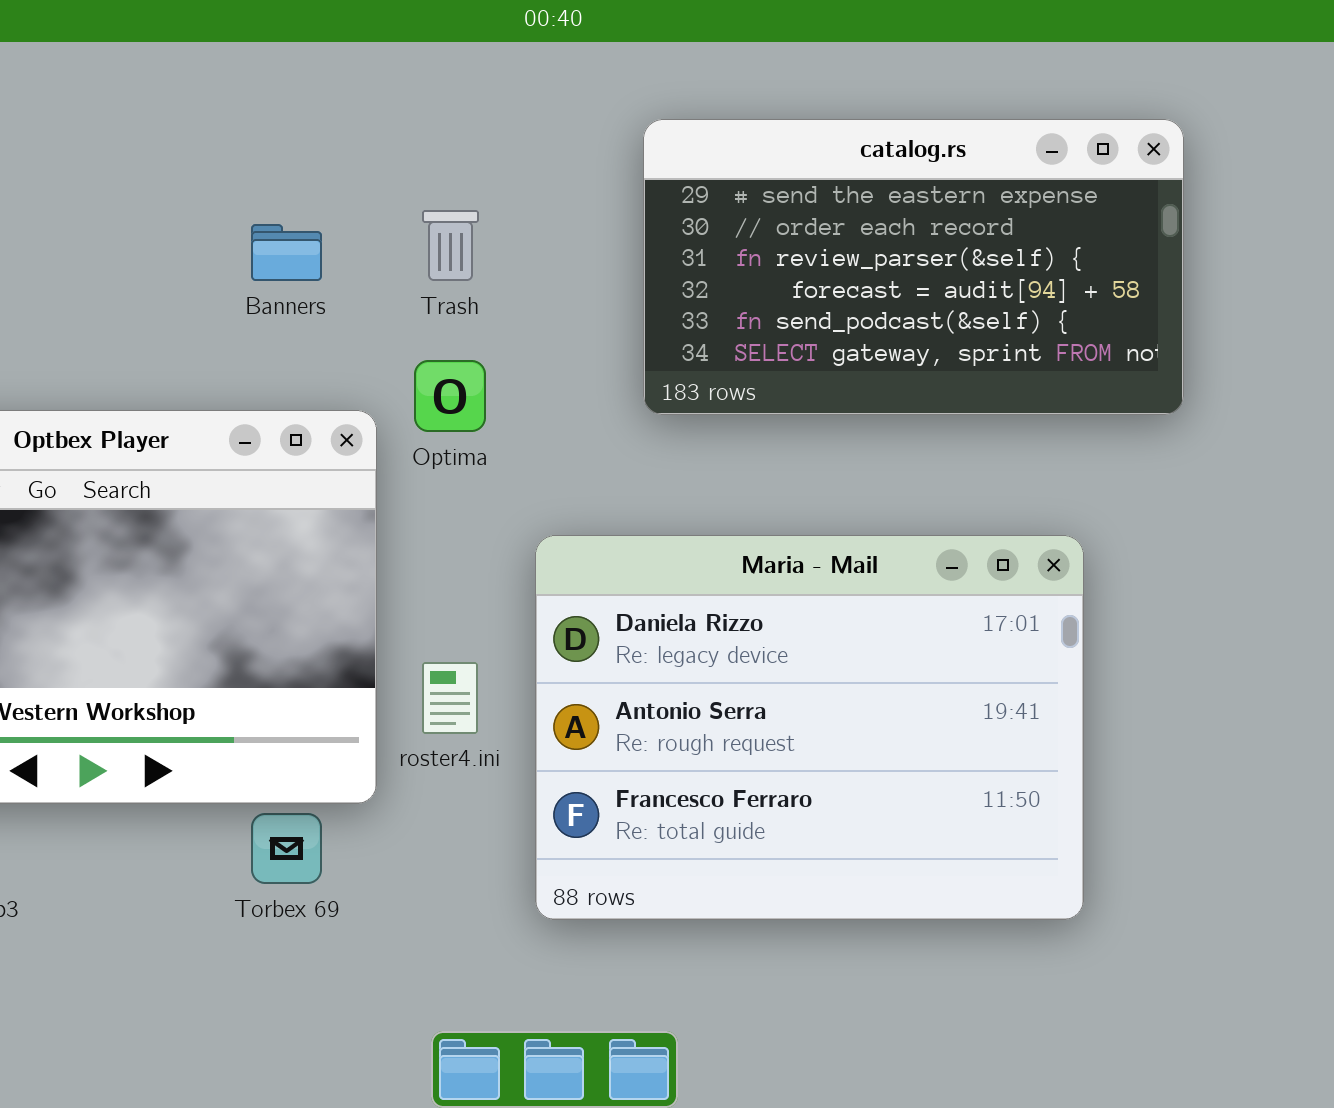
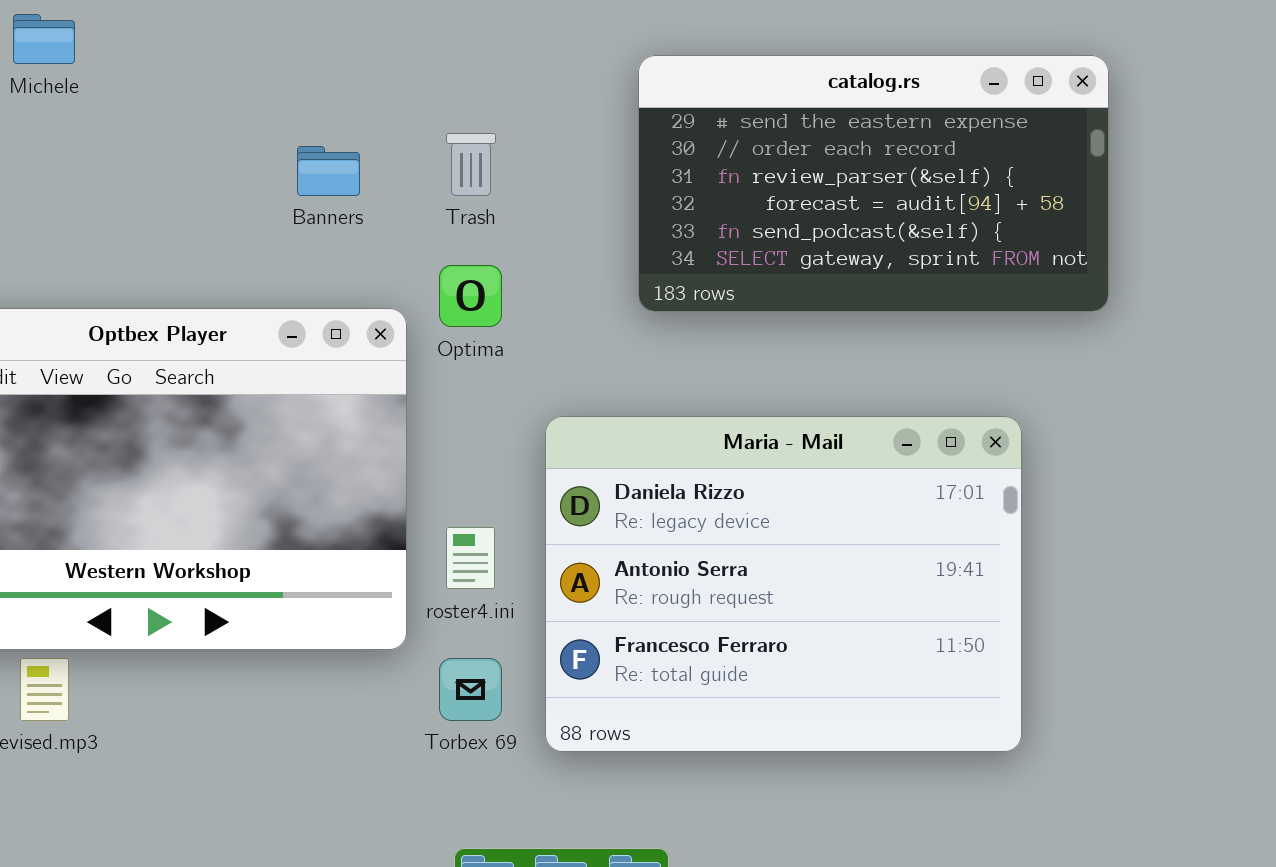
Torbex 69: [251,813,322,884] -> [439,658,502,721], moved

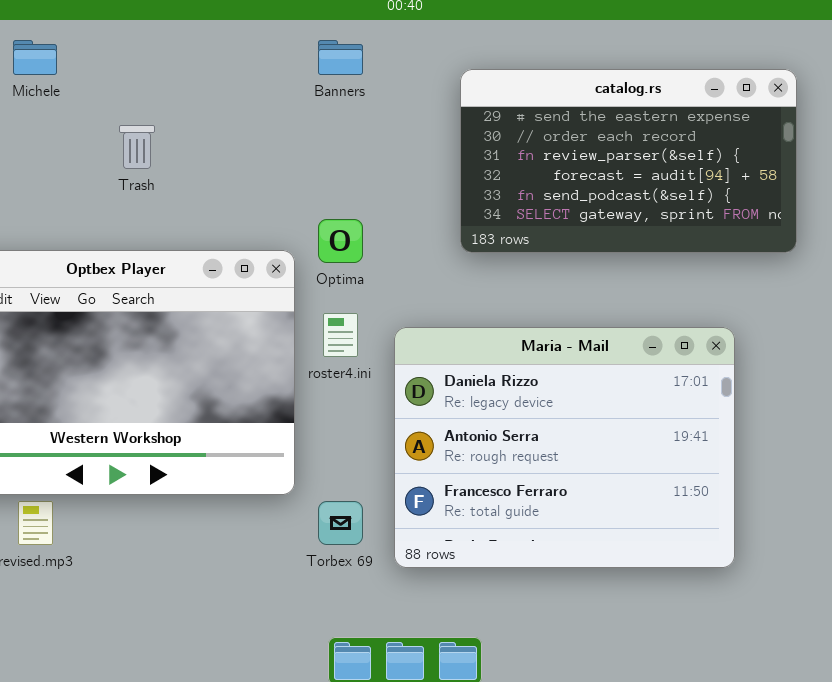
Trash: [446,133,496,196] -> [119,125,155,169], moved
Banners: [297,146,360,196] -> [318,40,363,75], moved
roster4.ini: [446,527,495,589] -> [323,313,358,357], moved

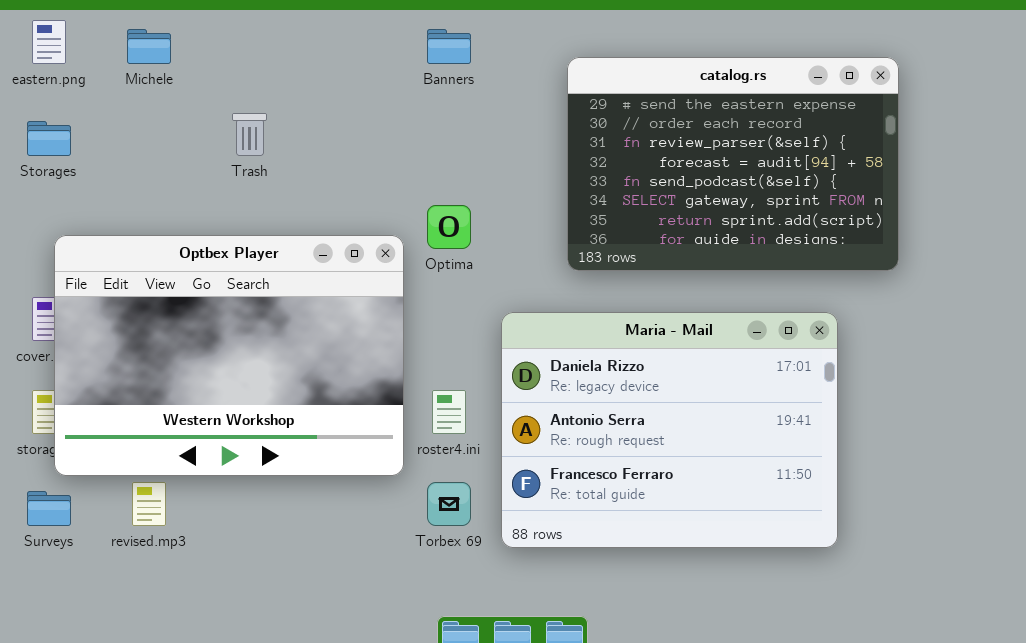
catalog.rs: [460,69,797,253] -> [567,57,899,271], resized
roster4.ini: [323,313,358,357] -> [432,390,466,434], moved

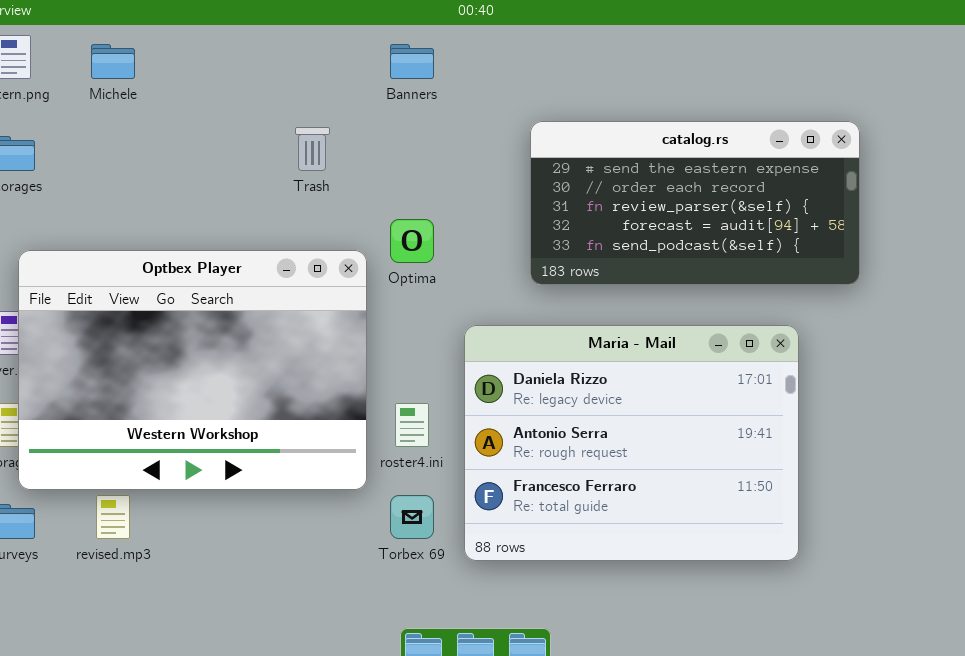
catalog.rs: [567,57,899,271] -> [530,121,860,285], resized
Trash: [232,113,267,156] -> [295,127,330,171], moved

